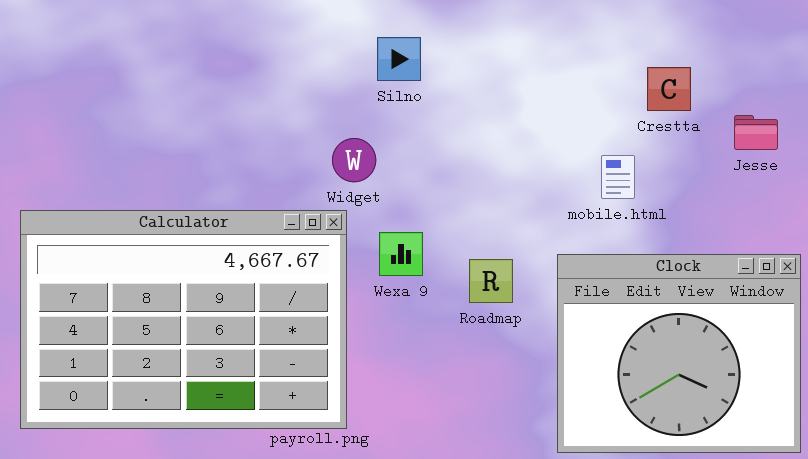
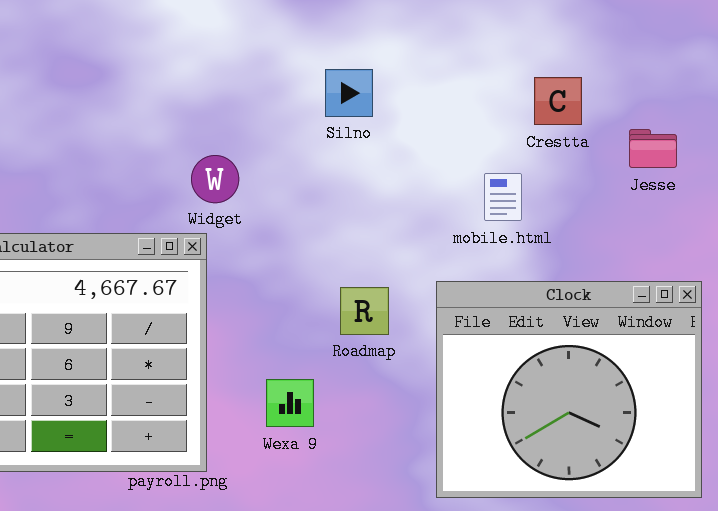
Silno: [377,37,421,81] -> [325,69,373,117], moved
Wexa 9: [379,232,423,276] -> [266,379,314,427], moved

